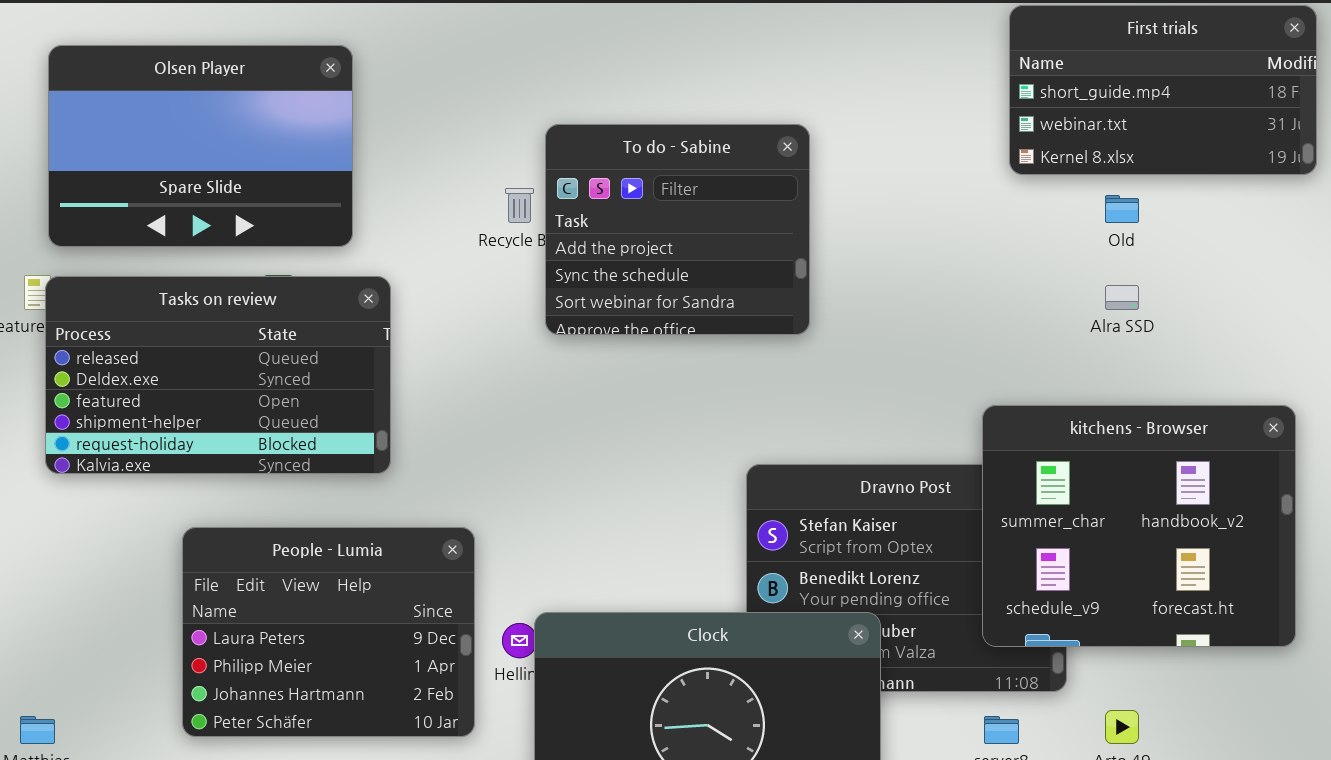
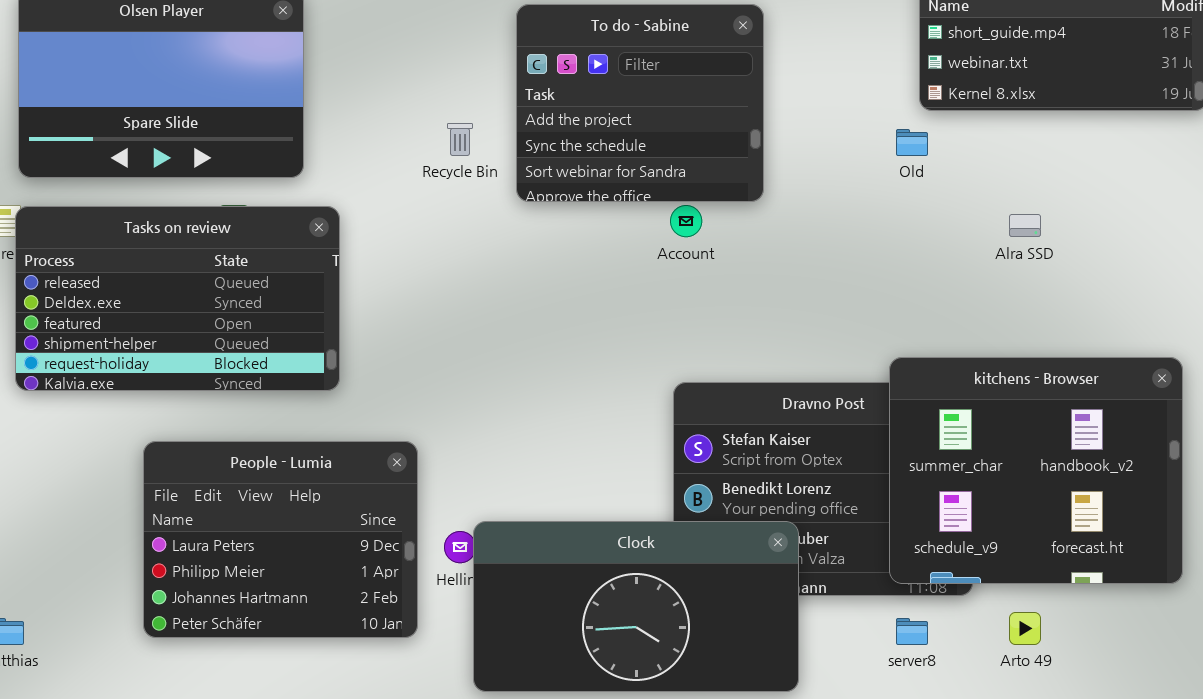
To do - Sabine: [545,124,810,335] -> [516,4,764,202], moved
Old: [1105,195,1139,223] -> [896,129,928,156], moved
kitchens - Browser: [982,405,1296,647] -> [889,357,1183,584], moved

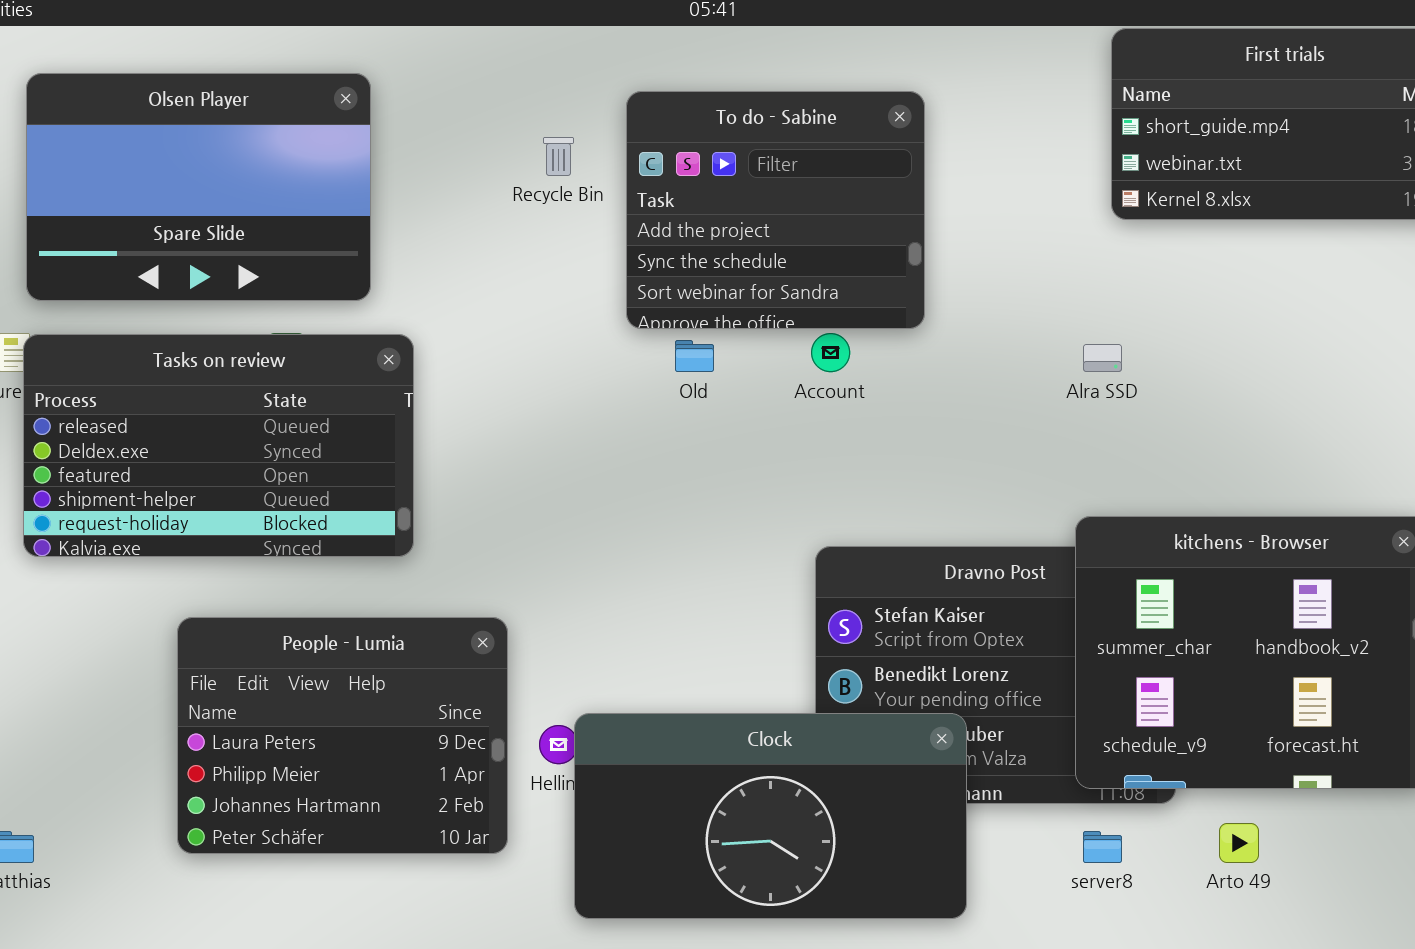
Recycle Bin: [447,123,473,156] -> [543,137,574,176], moved
Old: [896,129,928,156] -> [675,340,714,372], moved
Alra SSD: [1009,214,1041,237] -> [1083,344,1122,372], moved

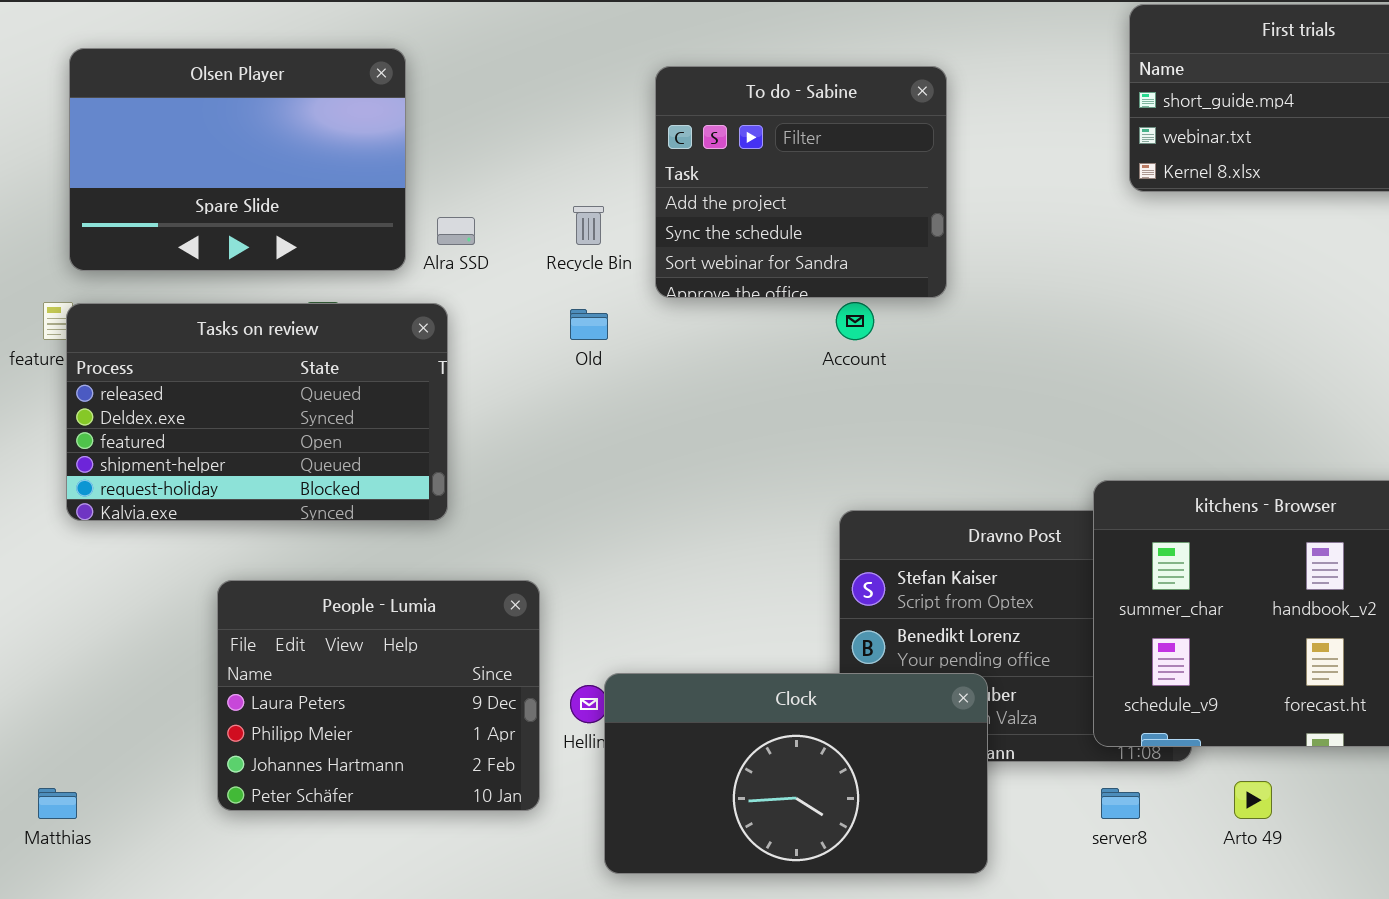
Recycle Bin: [543,137,574,176] -> [573,206,604,245], moved
Old: [675,340,714,372] -> [570,309,608,340], moved
Alra SSD: [1083,344,1122,372] -> [437,217,475,245], moved

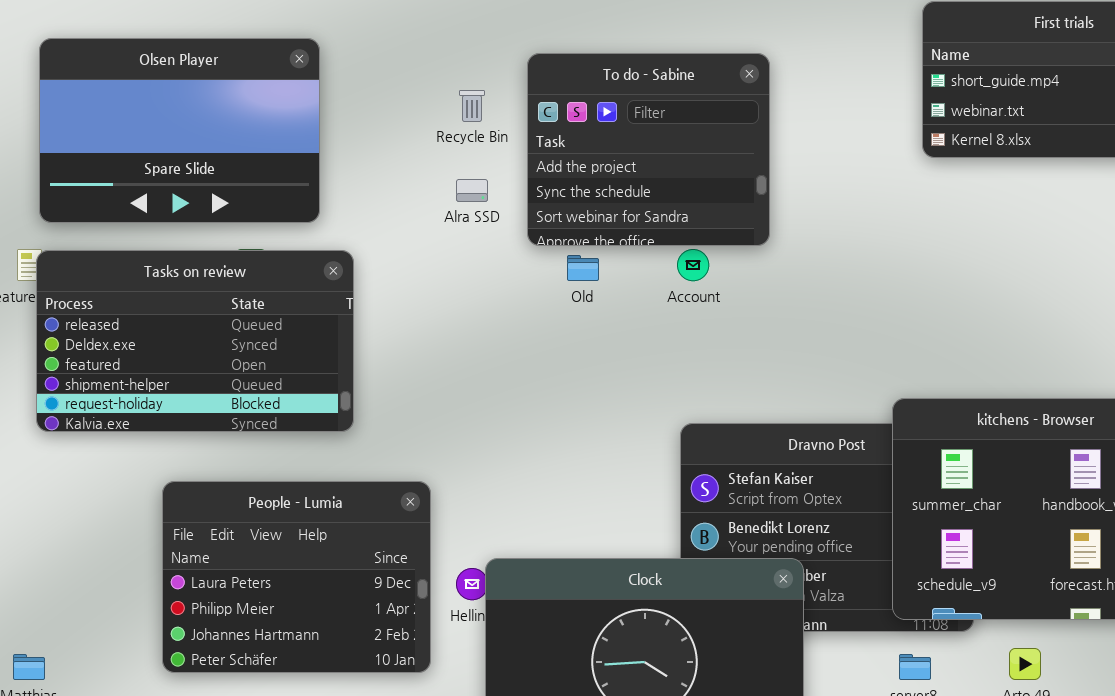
Recycle Bin: [573,206,604,245] -> [459,90,485,122], moved
Alra SSD: [437,217,475,245] -> [456,179,488,202], moved
Old: [570,309,608,340] -> [567,255,599,281], moved

